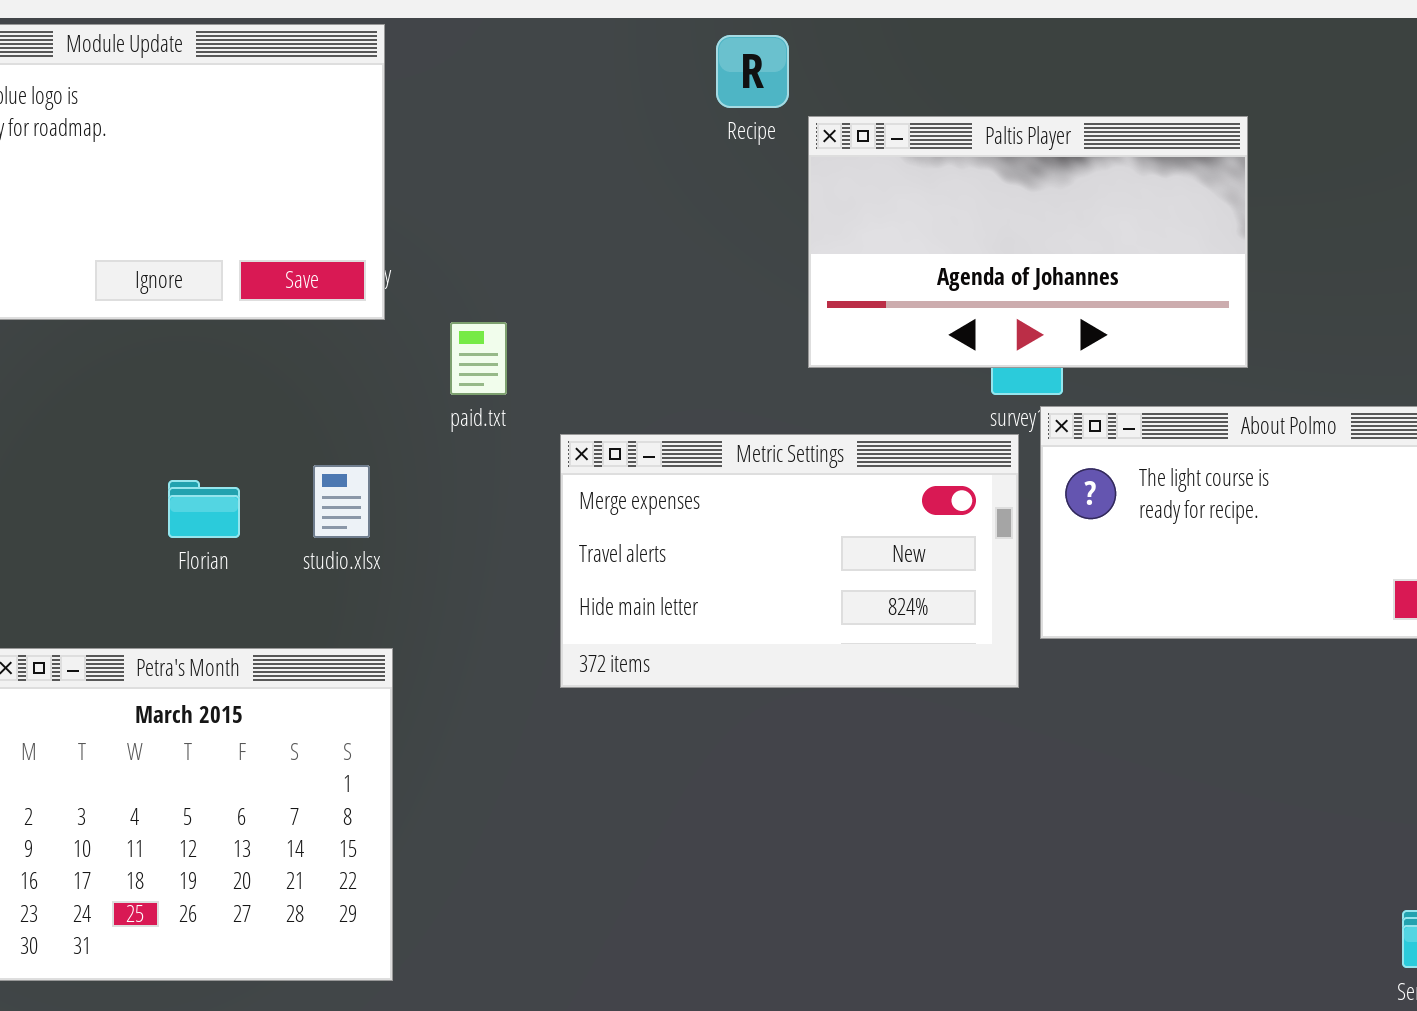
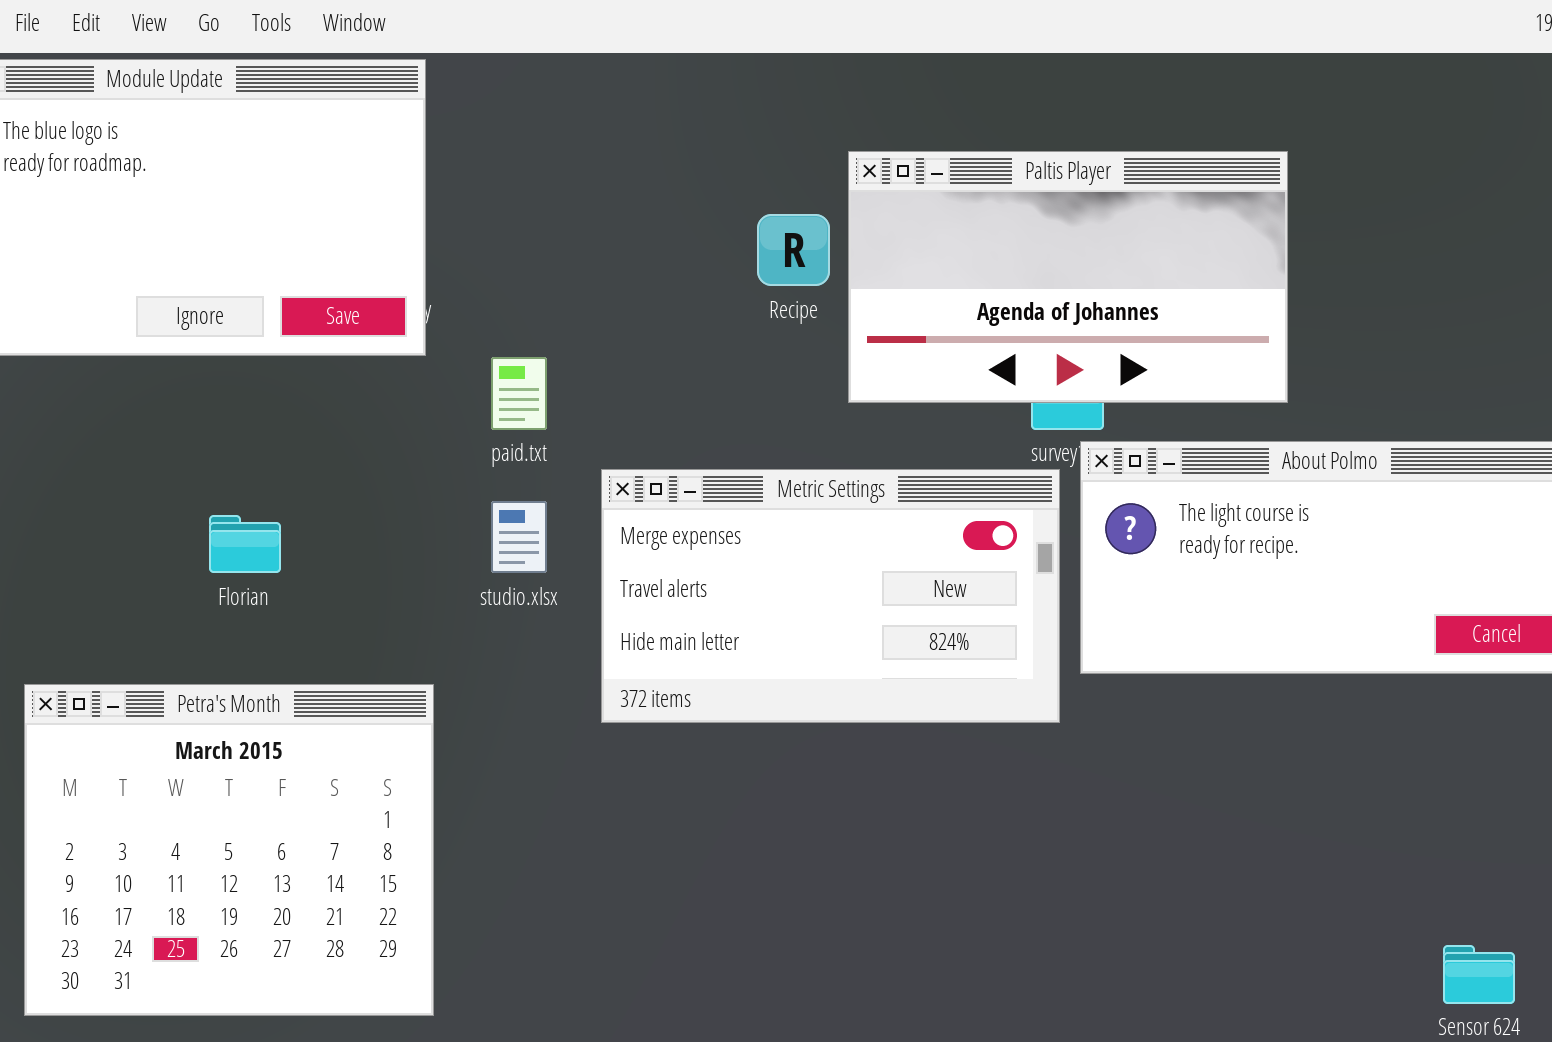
Recipe: [716,35,789,108] -> [757,214,830,286], moved
studio.xlsx: [313,465,370,538] -> [491,501,547,573], moved

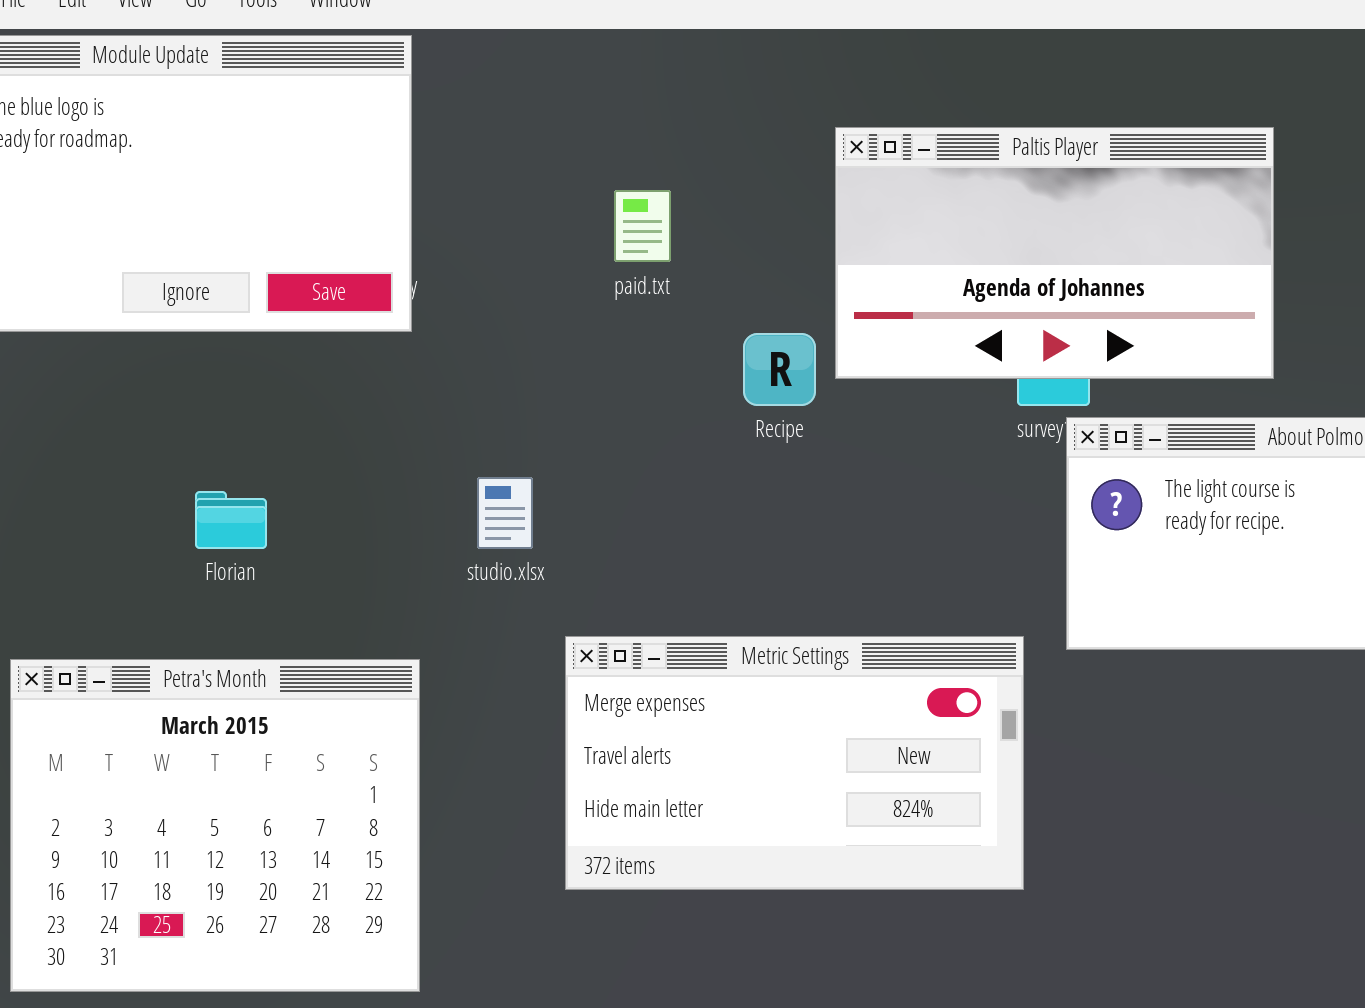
Recipe: [757,214,830,286] -> [743,333,816,406], moved
paid.txt: [491,357,547,430] -> [614,190,671,262], moved
Metric Settings: [601,469,1060,723] -> [565,636,1024,890], moved

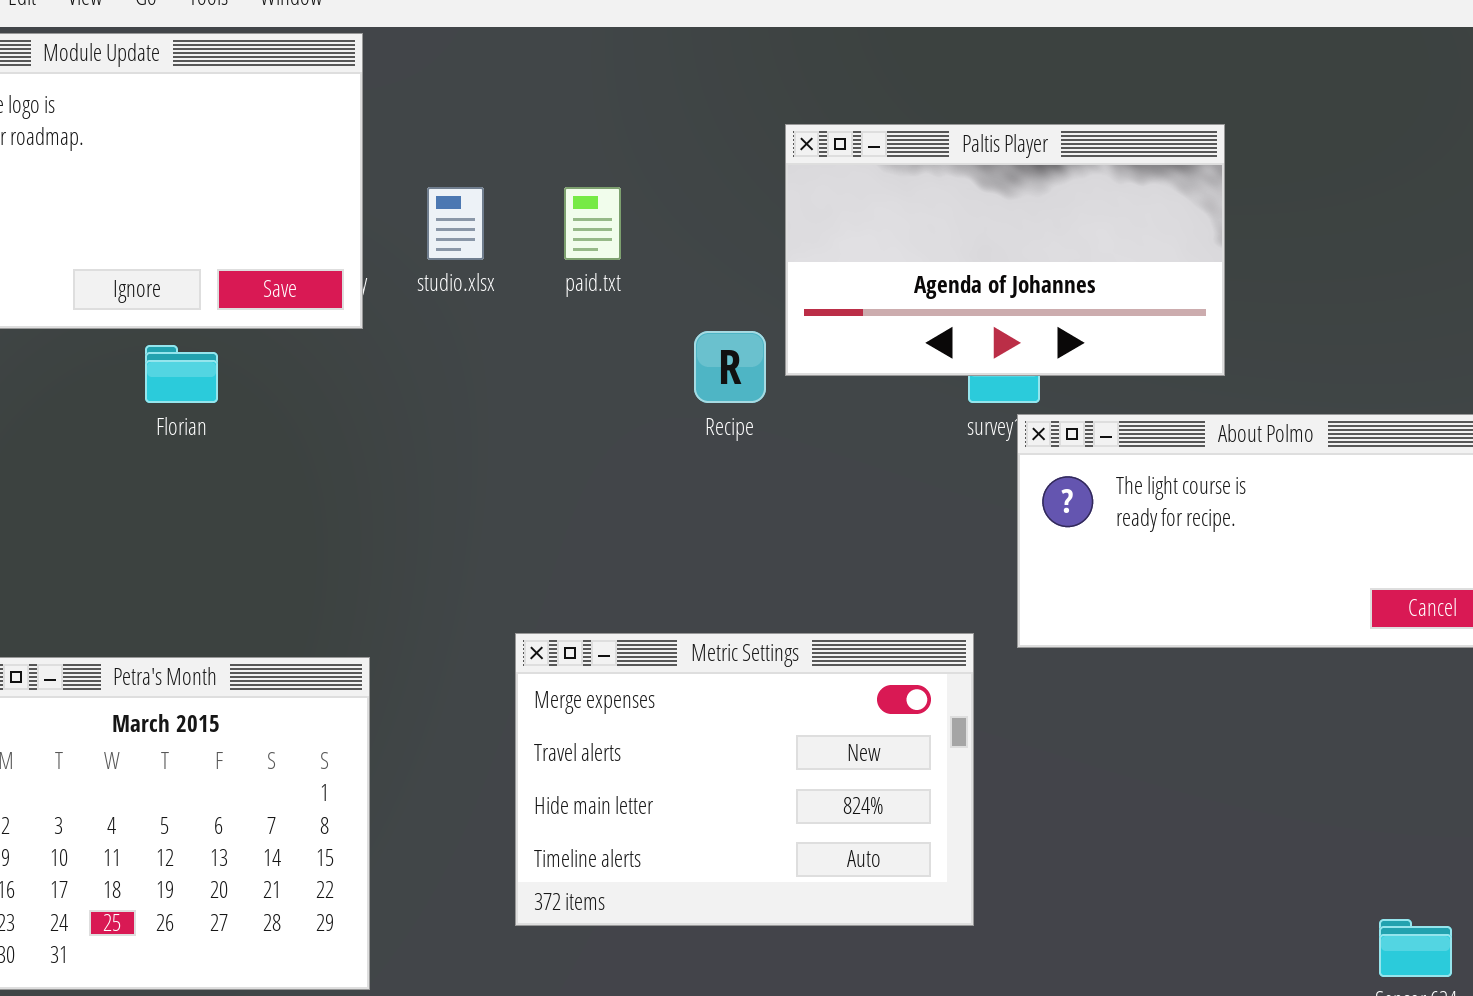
studio.xlsx: [477,477,533,549] -> [427,187,484,260], moved
Florian: [195,491,267,549] -> [145,345,218,403], moved
Metric Settings: [565,636,1024,890] -> [515,633,974,926], resized

